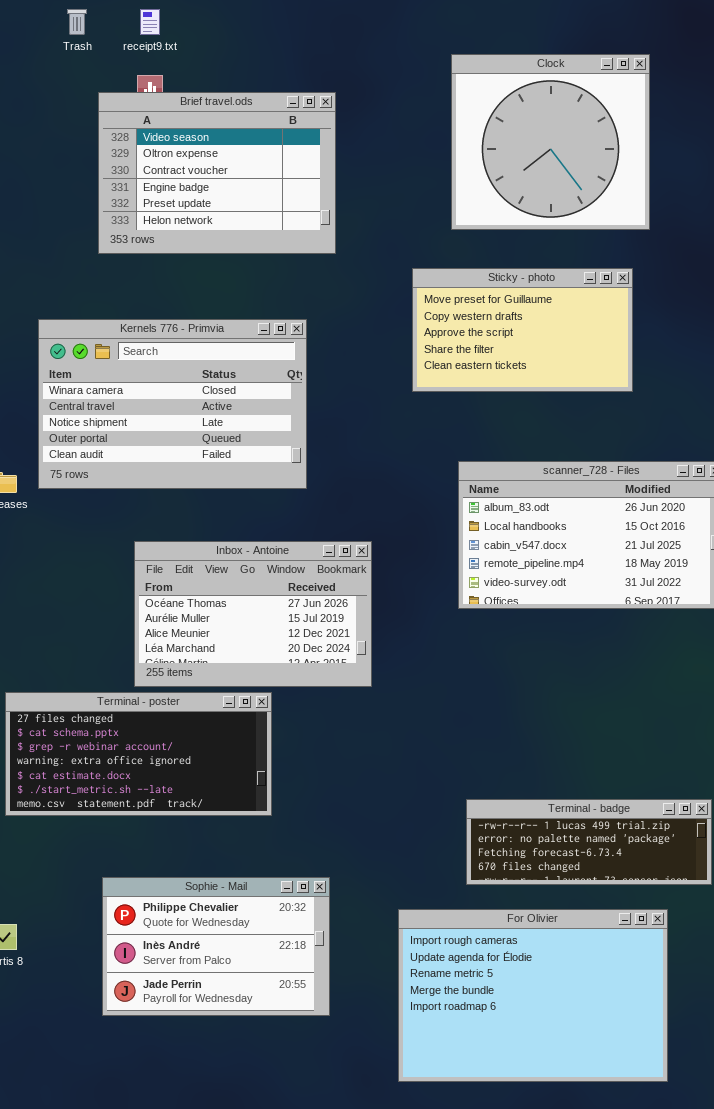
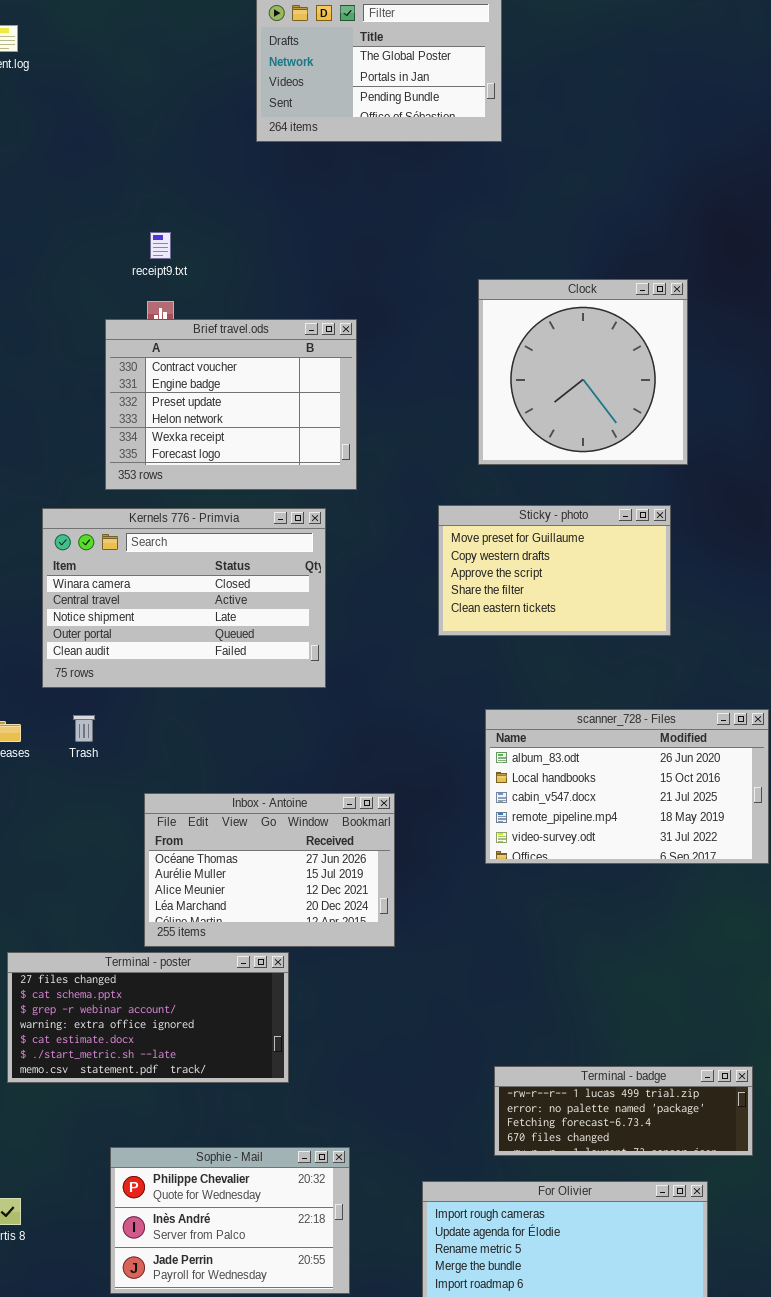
Trash: [67,9,87,35] -> [73,715,95,742], moved
Brief travel.ods: [98,92,336,254] -> [105,319,357,490], scrolled down 2 rows
Kernels 776 - Primvia: [38,319,307,489] -> [42,508,326,688], moved

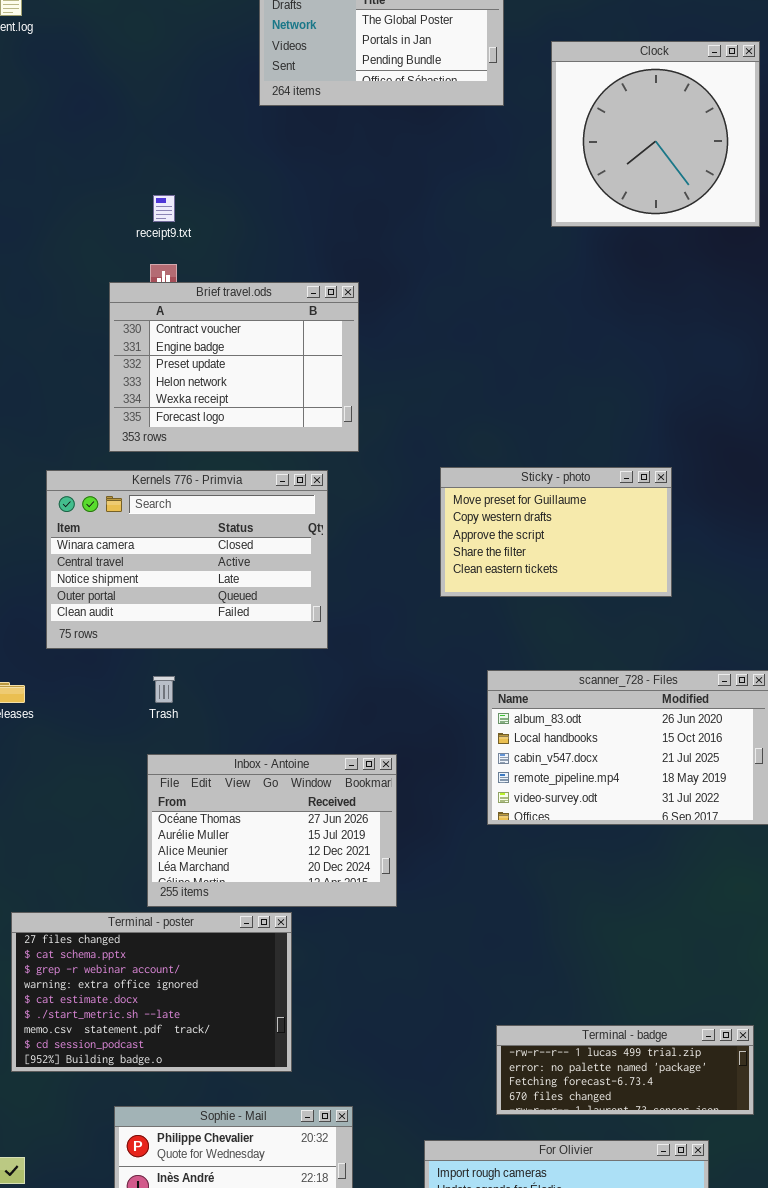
Clock: [478,279,688,465] -> [551,41,760,227], moved
Trash: [73,715,95,742] -> [153,676,175,703], moved
Terminal - poster: [7,952,289,1083] -> [11,912,292,1072], resized

